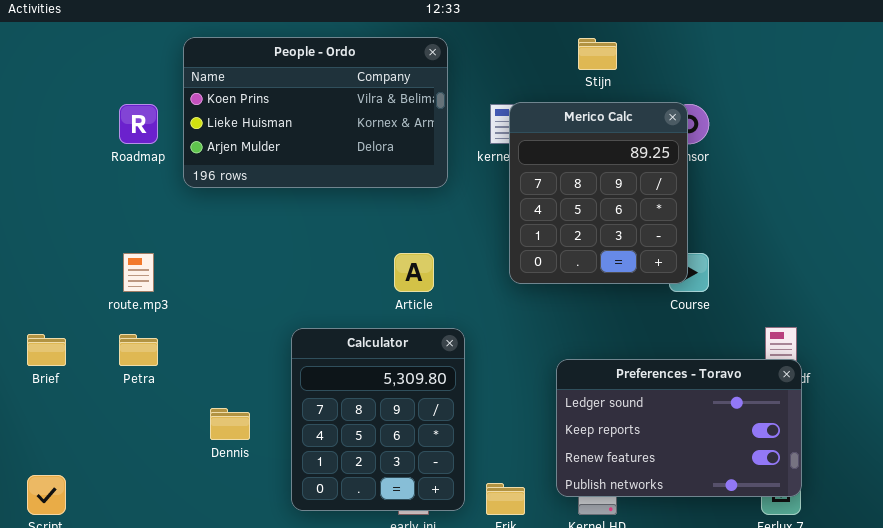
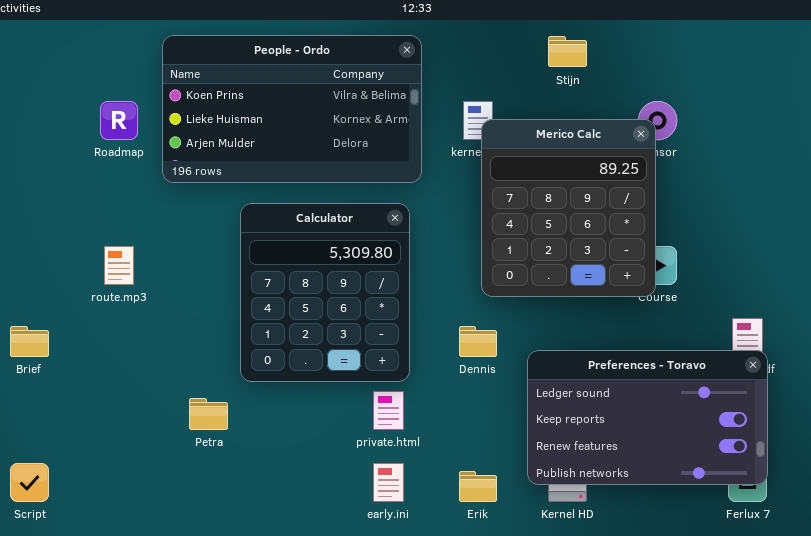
Merico Calc: [509,102,688,284] -> [481,119,656,297], moved
Calculator: [291,328,465,511] -> [240,203,410,382], moved
Petra: [119,334,158,366] -> [189,398,228,430], moved
Dennis: [210,408,250,440] -> [459,326,497,357], moved

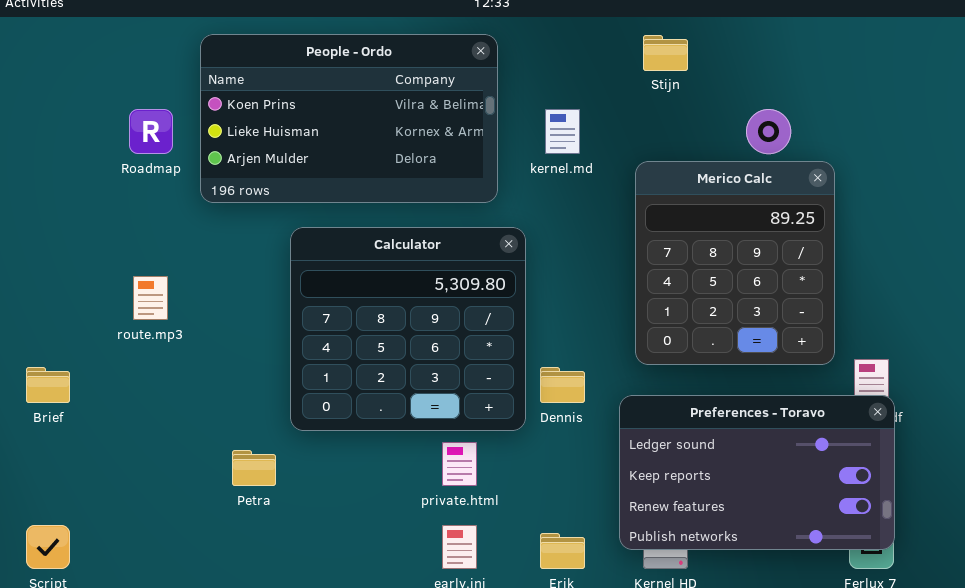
Merico Calc: [481,119,656,297] -> [635,161,835,365], moved
Calculator: [240,203,410,382] -> [290,227,526,431], resized

